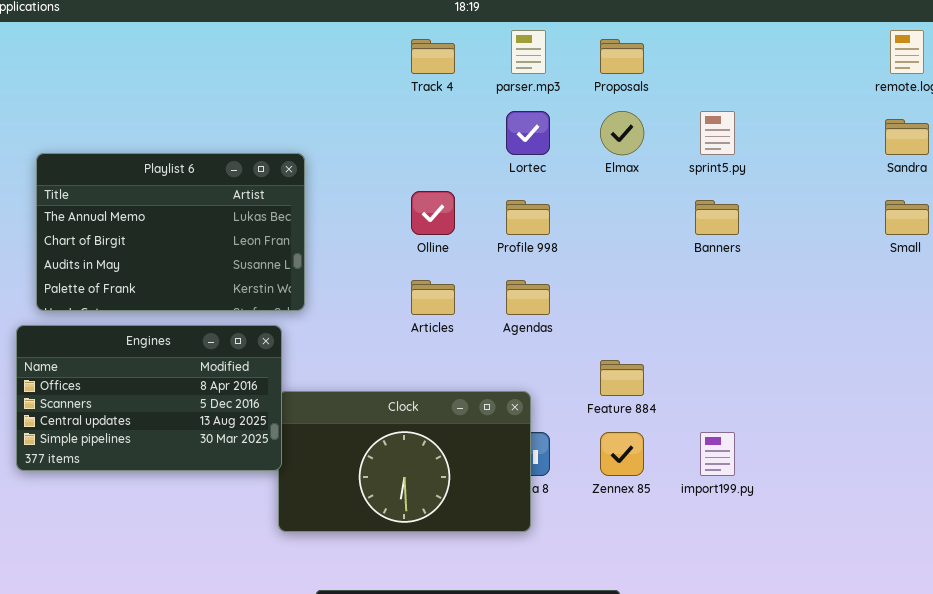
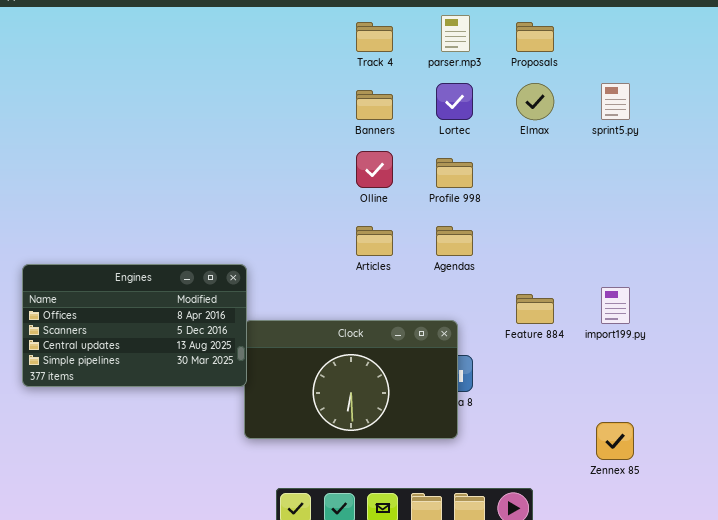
Playlist 6: [36,153,305,311] -> none, closed
Banners: [695,200,739,235] -> [356,90,393,120], moved
Zennex 85: [600,432,644,476] -> [596,422,634,460], moved
import199.py: [700,432,735,476] -> [601,287,630,324], moved

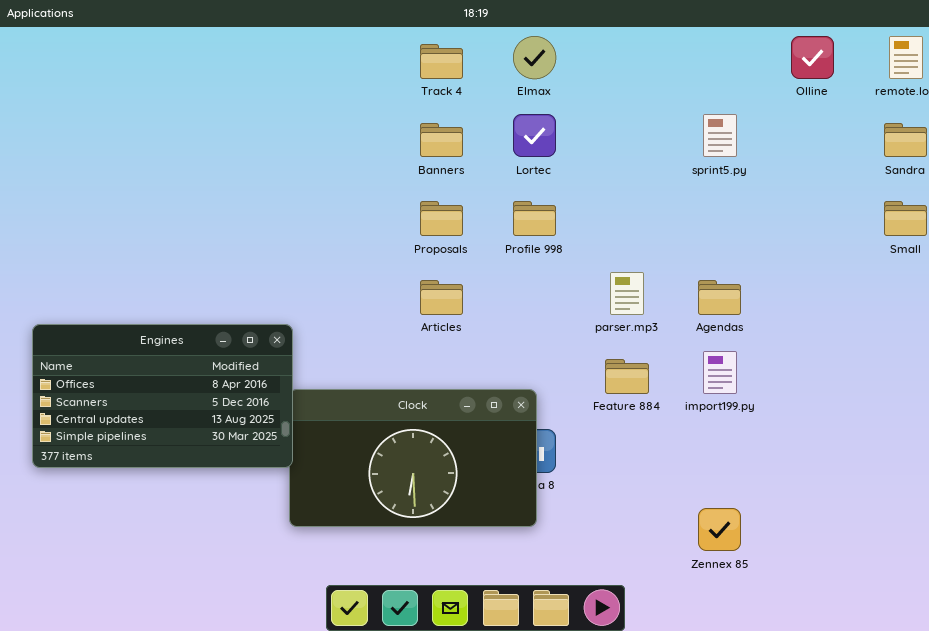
parser.mp3: [441,15,470,52] -> [610,272,644,315], moved
Proposals: [516,22,554,52] -> [420,201,463,236], moved
Elmax: [516,83,554,120] -> [513,36,556,79], moved
Olline: [356,151,393,188] -> [791,36,834,79], moved
Agendas: [436,226,473,256] -> [698,280,741,315], moved

